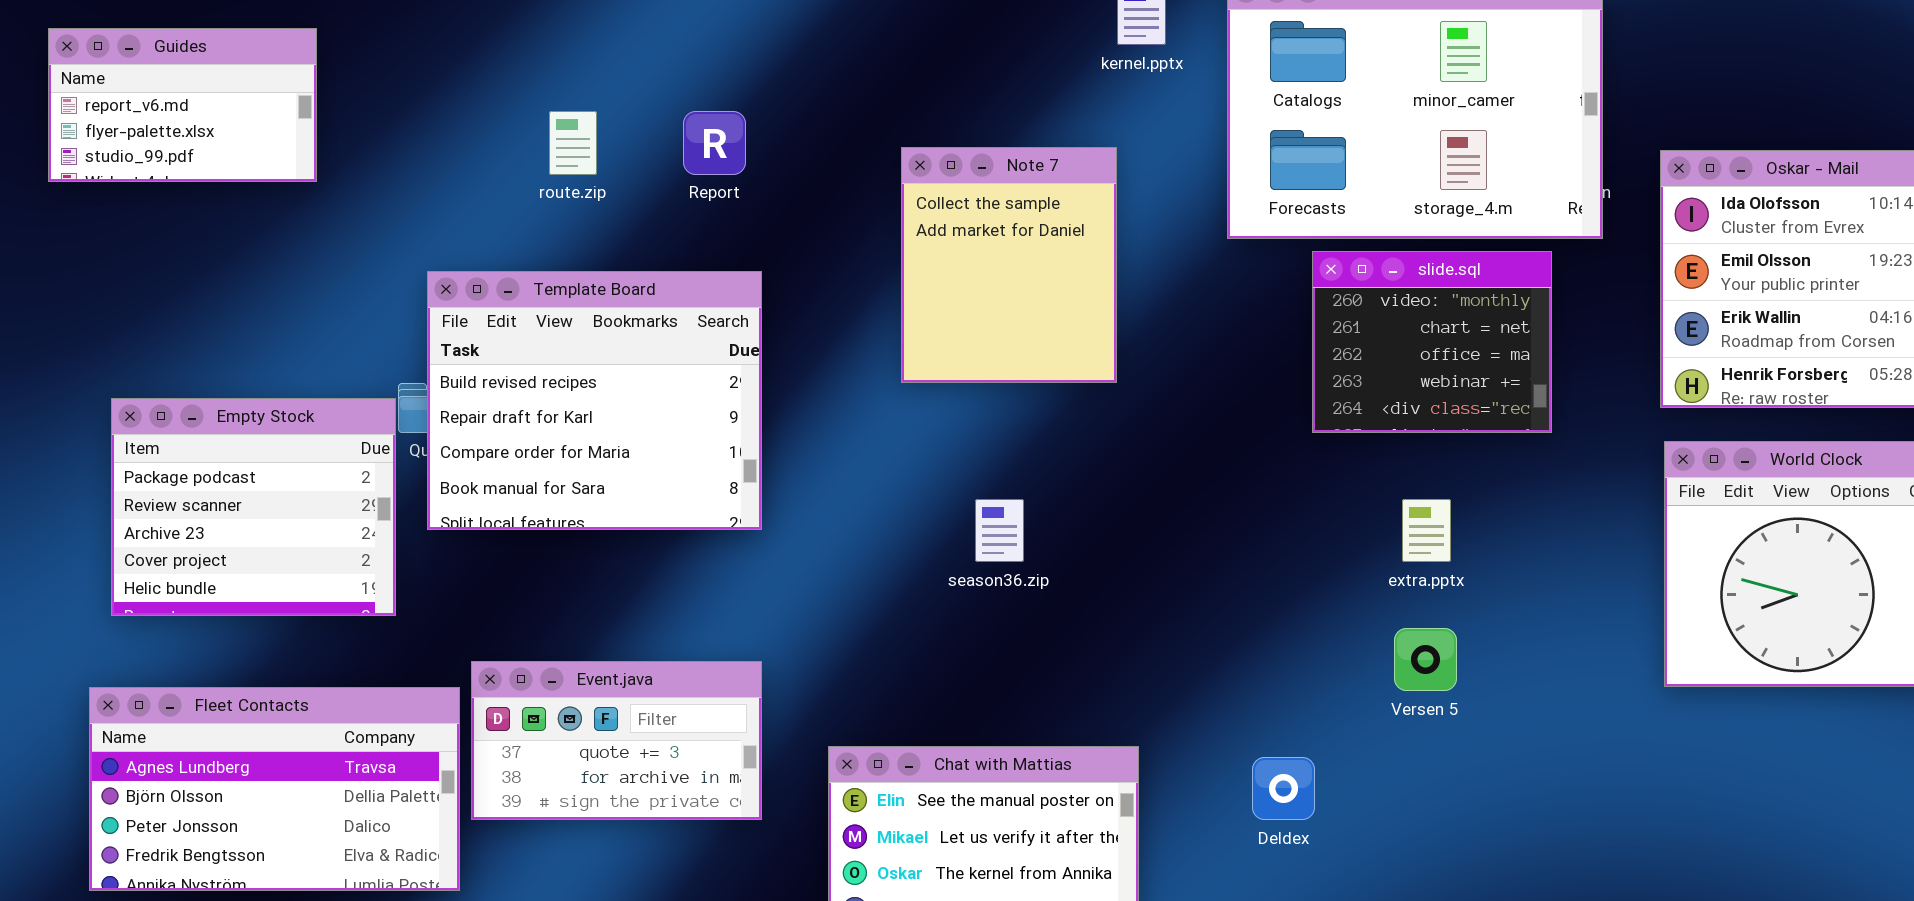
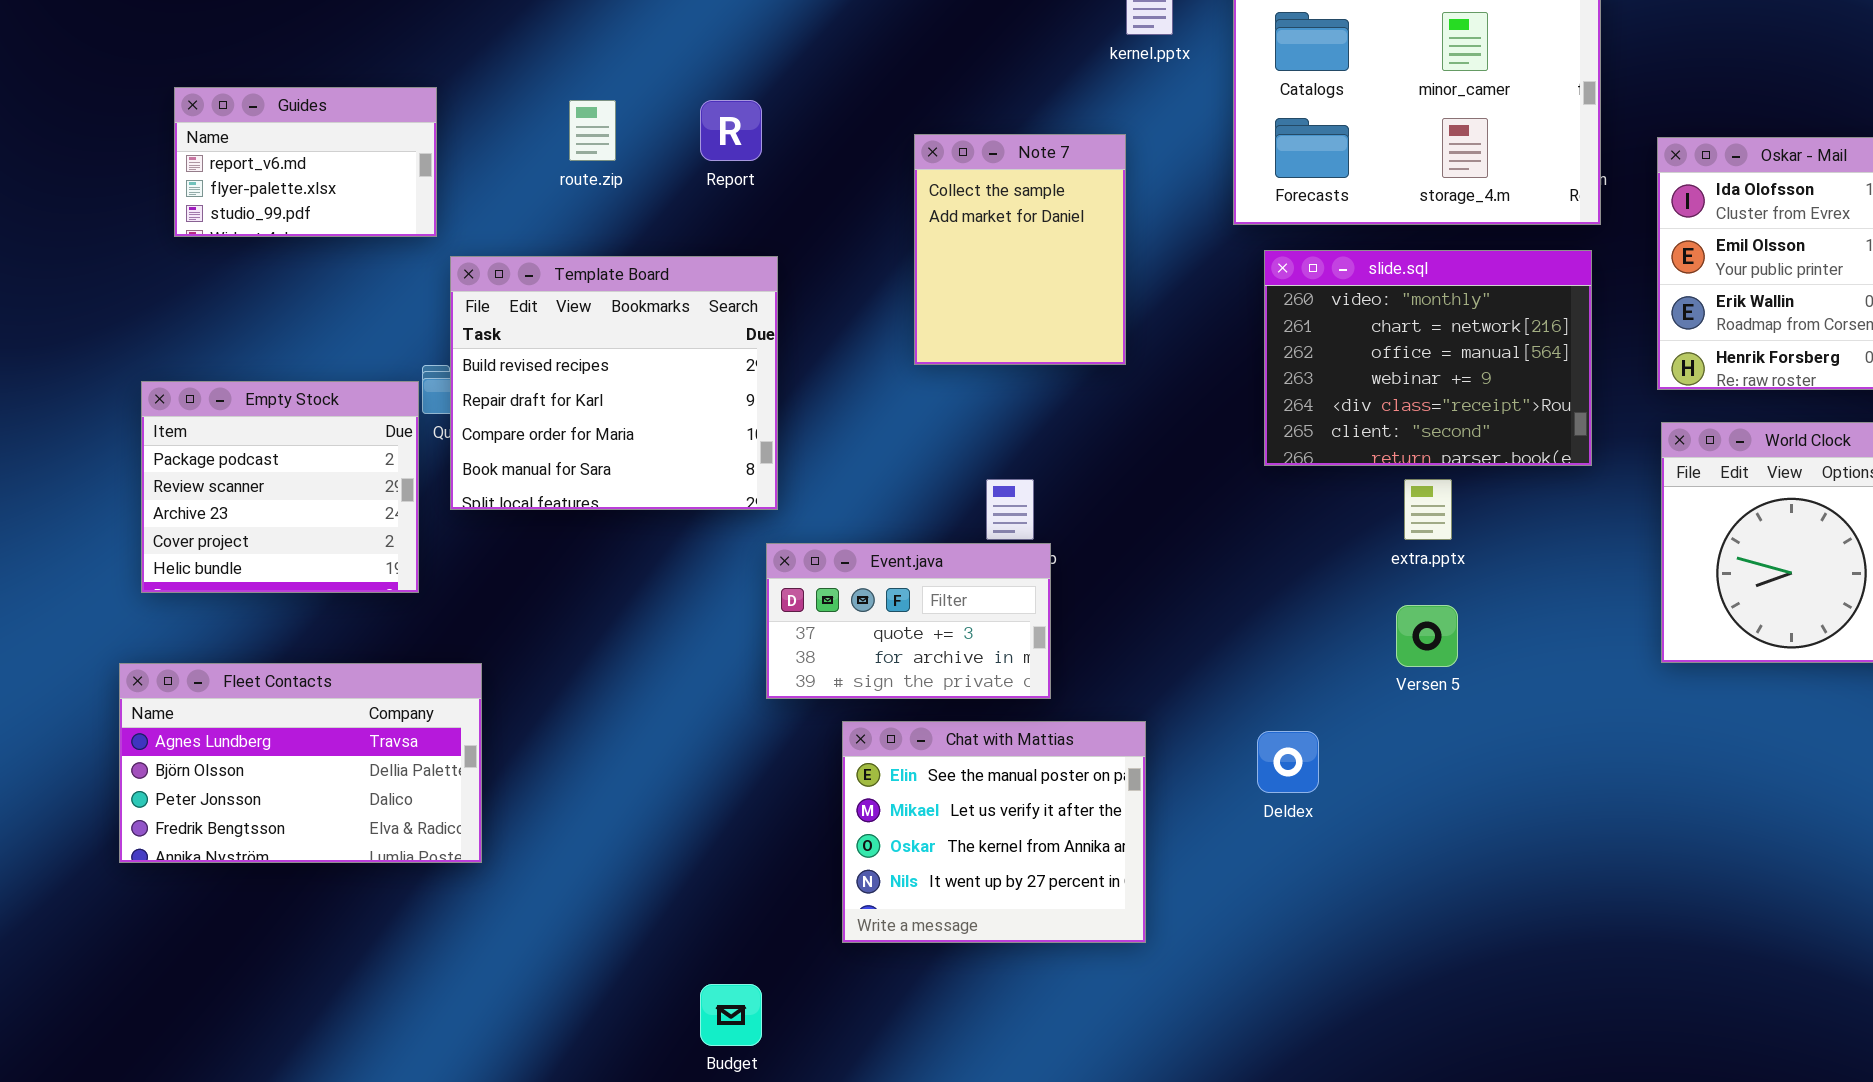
Guides: [48,28,317,182] -> [174,87,437,237], moved
slide.sql: [1312,251,1552,433] -> [1264,250,1592,466], moved, resized
Event.java: [471,661,762,820] -> [766,543,1051,699], moved

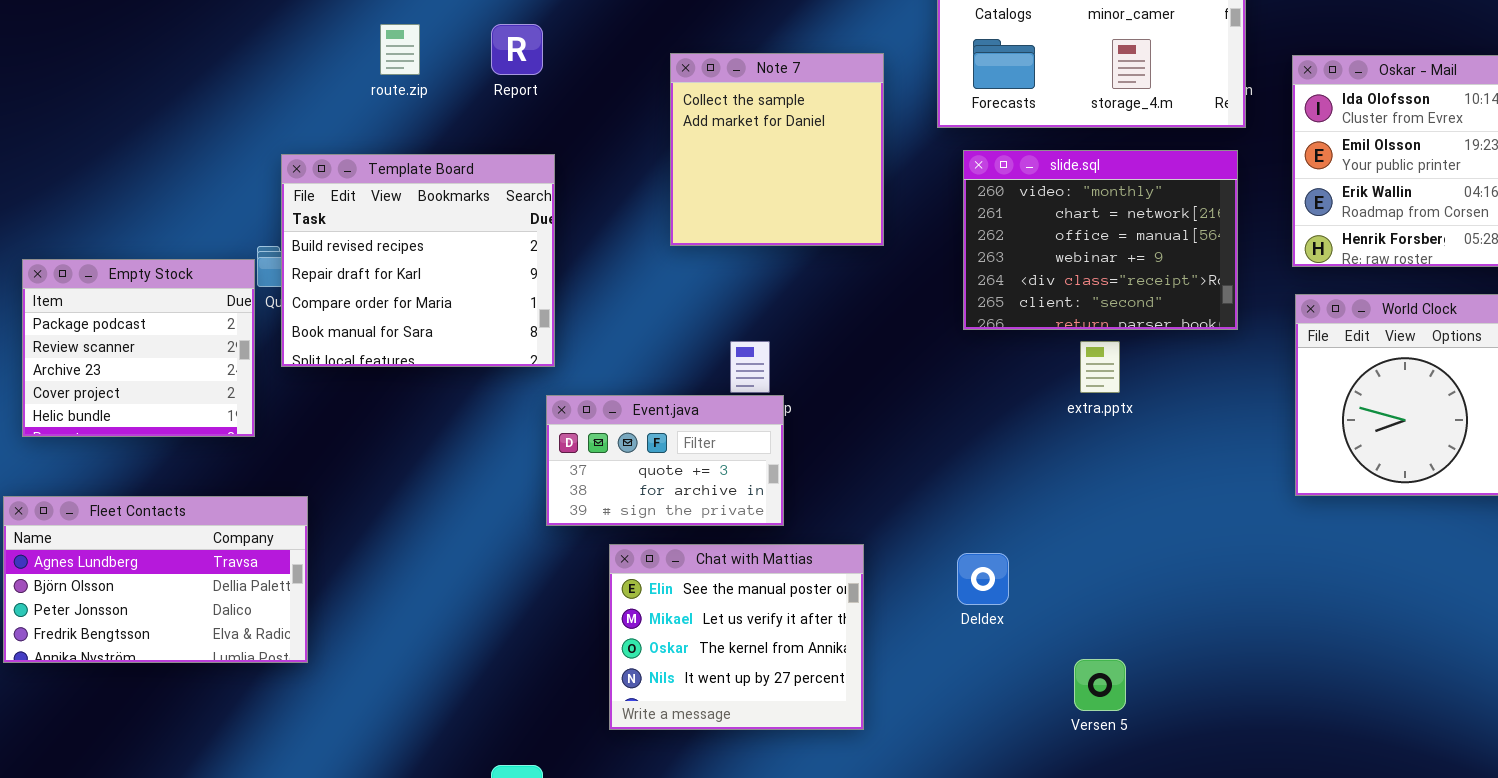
Guides: [174,87,437,237] -> none, closed
Note 7: [914,134,1126,365] -> [670,53,884,246], resized
Versen 5: [1396,605,1458,667] -> [1074,659,1126,711], moved

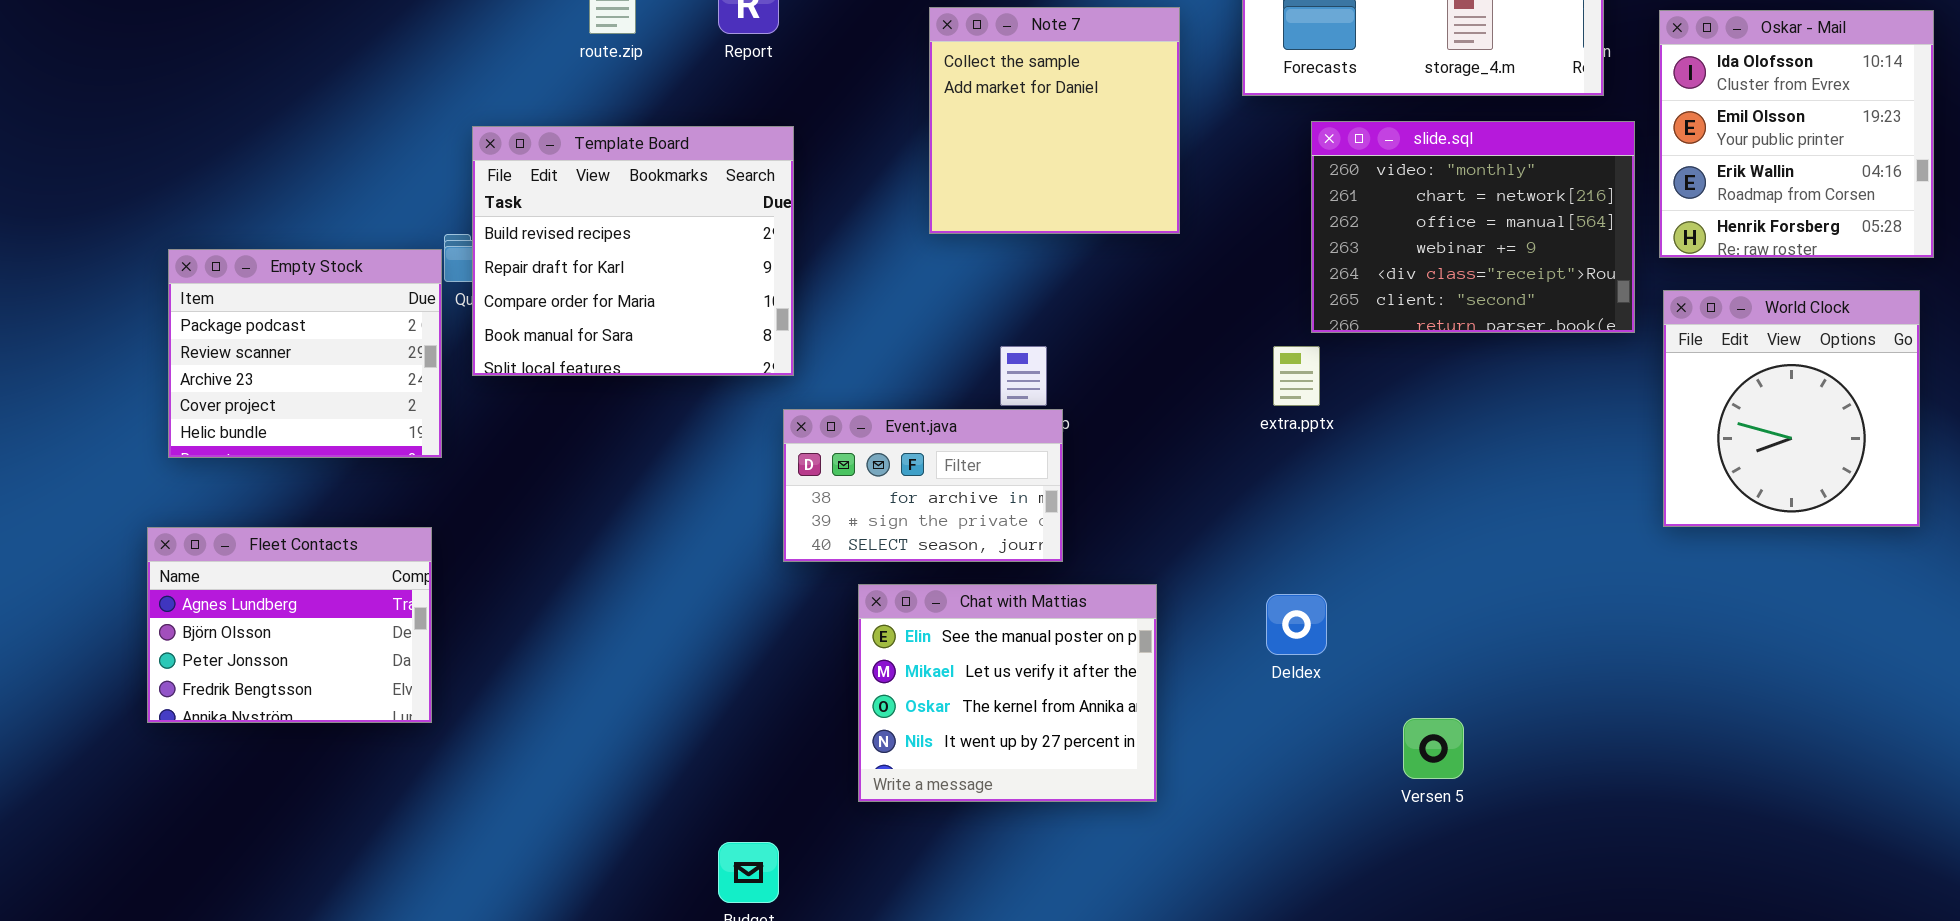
slide.sql: [963,150,1238,330] -> [1311,121,1635,333], moved
extra.pptx: [1080,341,1120,393] -> [1273,346,1320,406], moved
Event.java: [546,395,784,526] -> [783,409,1063,562], scrolled down 1 row
Fleet Contacts: [3,496,308,663] -> [147,527,432,723], resized

